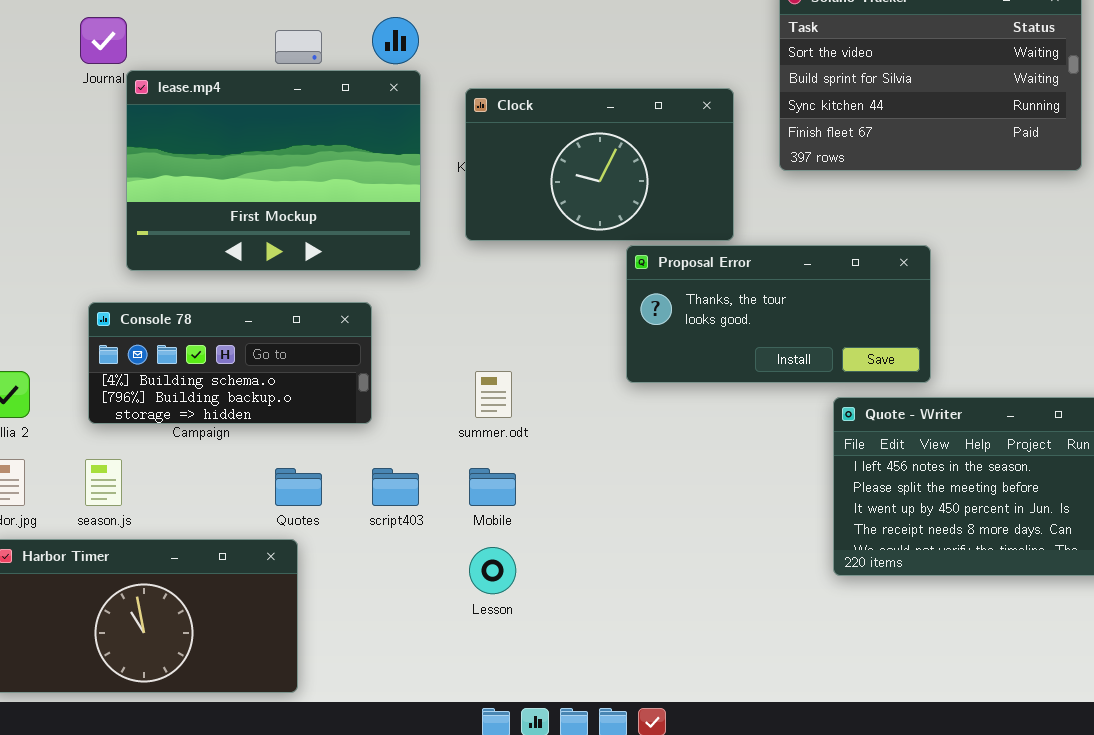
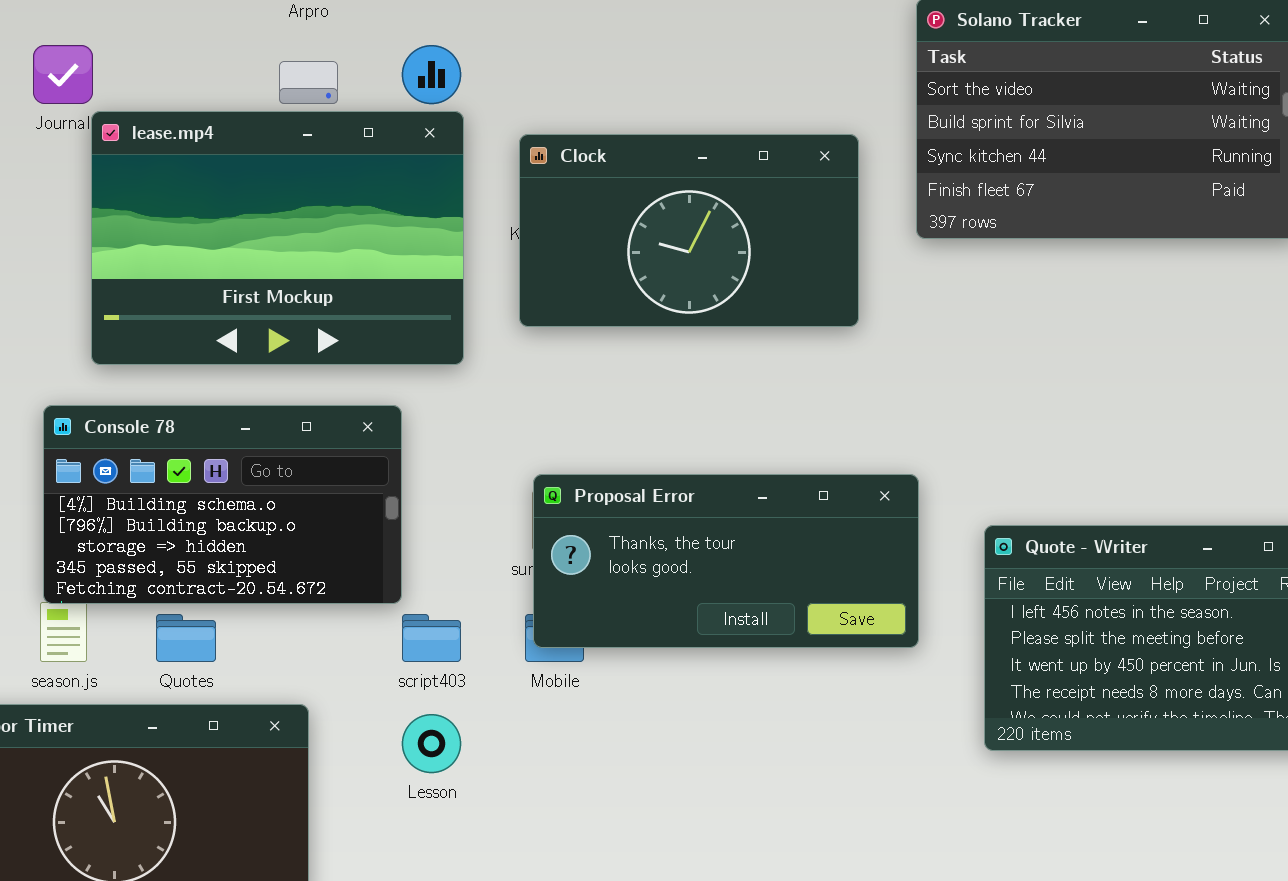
Proposal Error: [626,245,931,383] -> [533,474,919,648], moved
Console 78: [88,302,372,424] -> [43,405,402,604], resized
Quotes: [275,468,322,506] -> [156,614,216,662], moved
Lesson: [469,547,516,594] -> [402,714,461,773], moved

